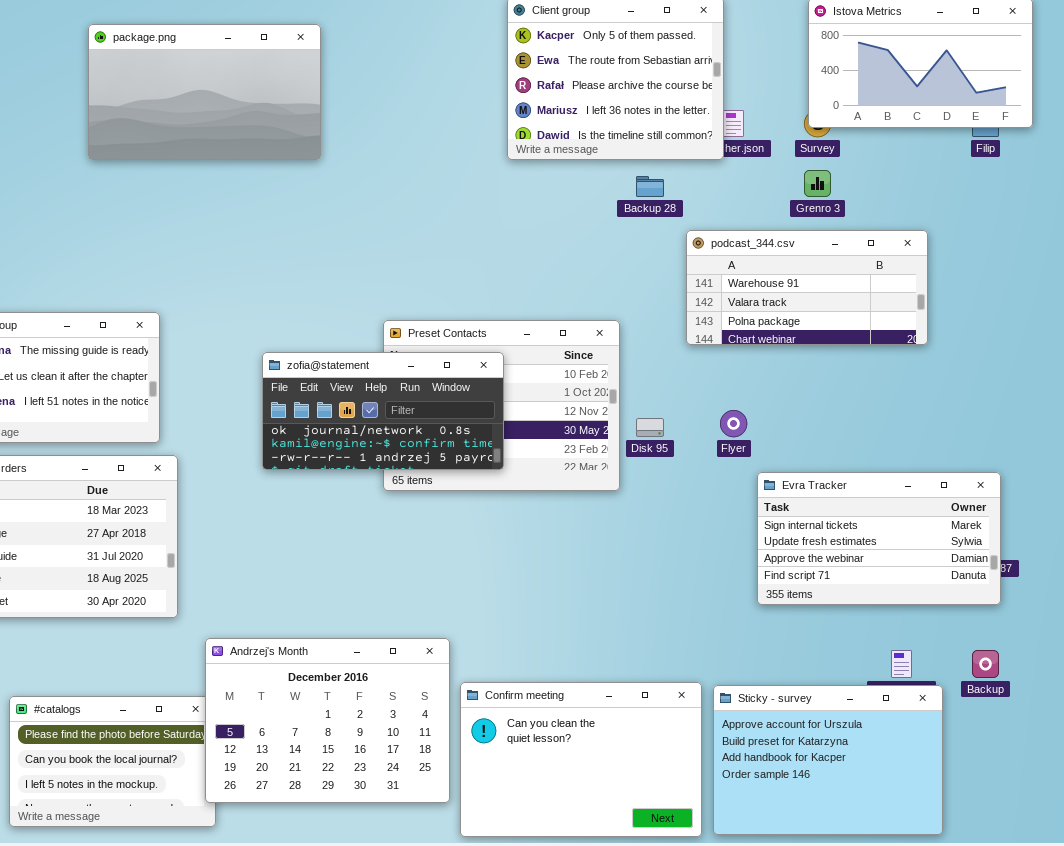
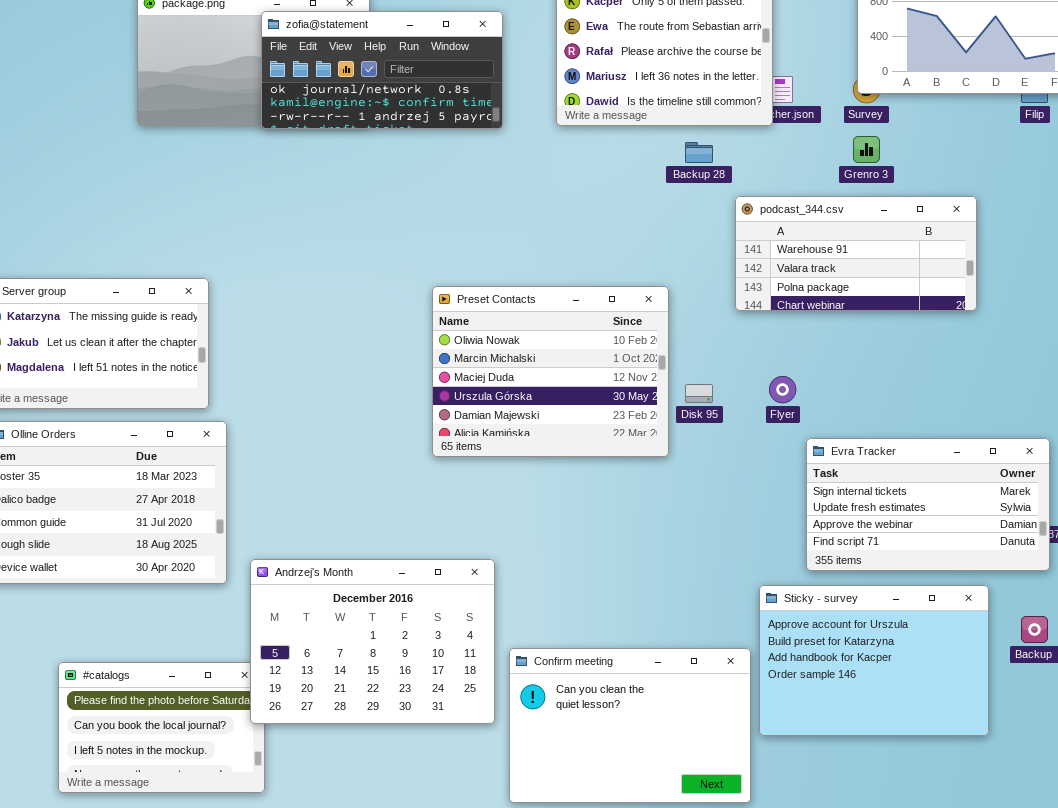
zofia@statement: [262,352,504,470] -> [261,11,503,129], moved
Andrzej's Month: [205,638,450,803] -> [250,559,495,724], moved
Sticky - survey: [713,685,943,835] -> [759,585,989,736], moved

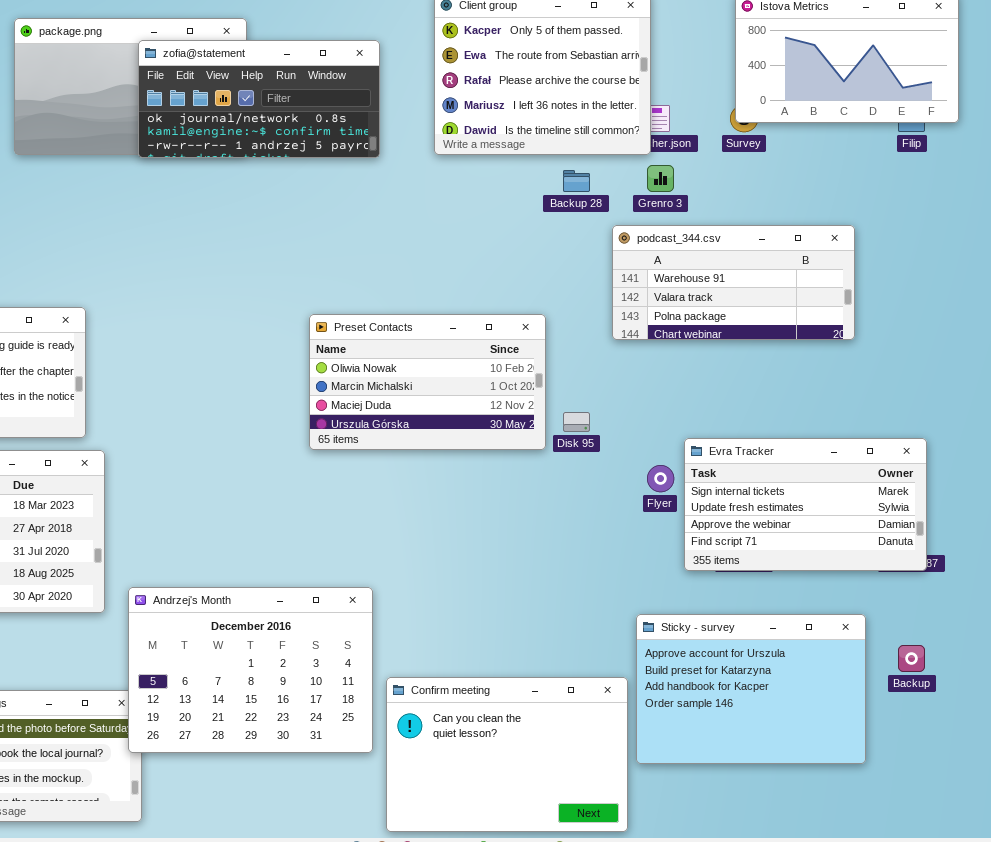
Grenro 3: [853,136,880,163] -> [647,165,674,192], moved
Preset Contacts: [432,286,669,457] -> [309,314,546,450], resized
Flyer: [769,376,796,403] -> [647,465,674,492], moved
Evra Tracker: [806,438,1050,571] -> [684,438,927,571], moved

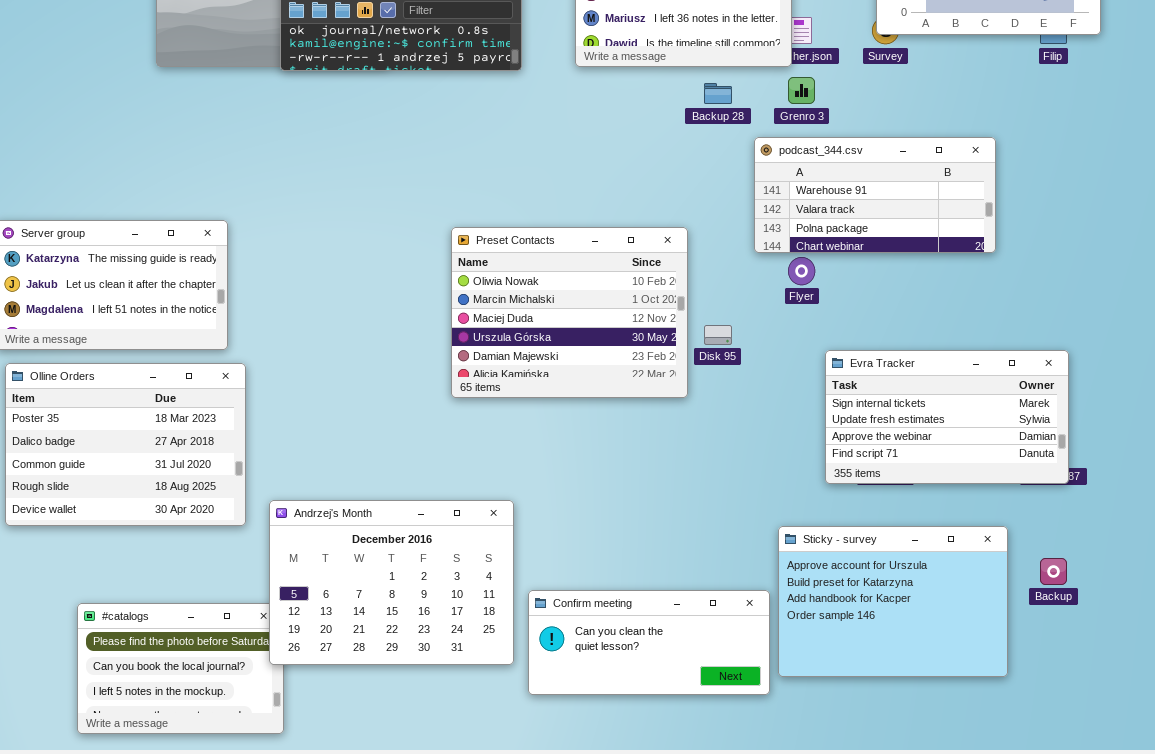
Preset Contacts: [309,314,546,450] -> [451,227,688,398], resized
Flyer: [647,465,674,492] -> [788,257,815,285], moved
Confirm meeting: [386,677,628,832] -> [528,590,770,695], resized

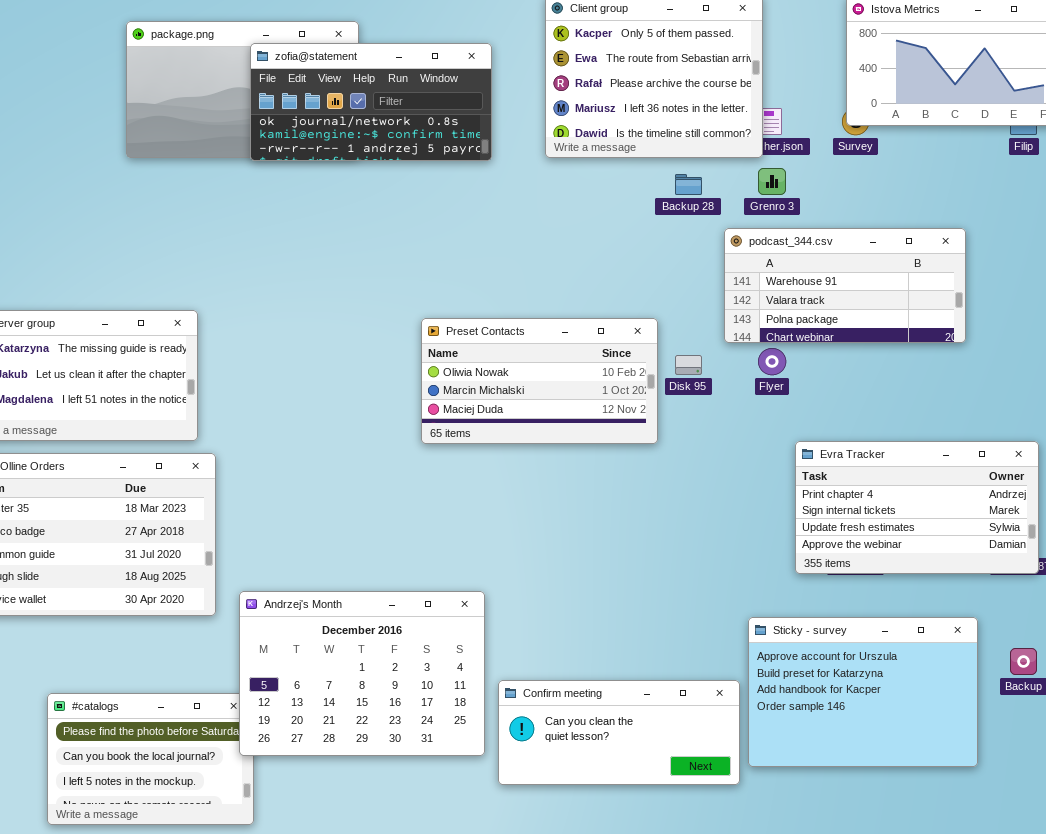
Preset Contacts: [451,227,688,398] -> [421,318,658,444], resized
Disk 95: [704,325,732,345] -> [675,355,702,375], moved
Evra Tracker: [825,350,1069,484] -> [795,441,1039,574], scrolled up 1 row

